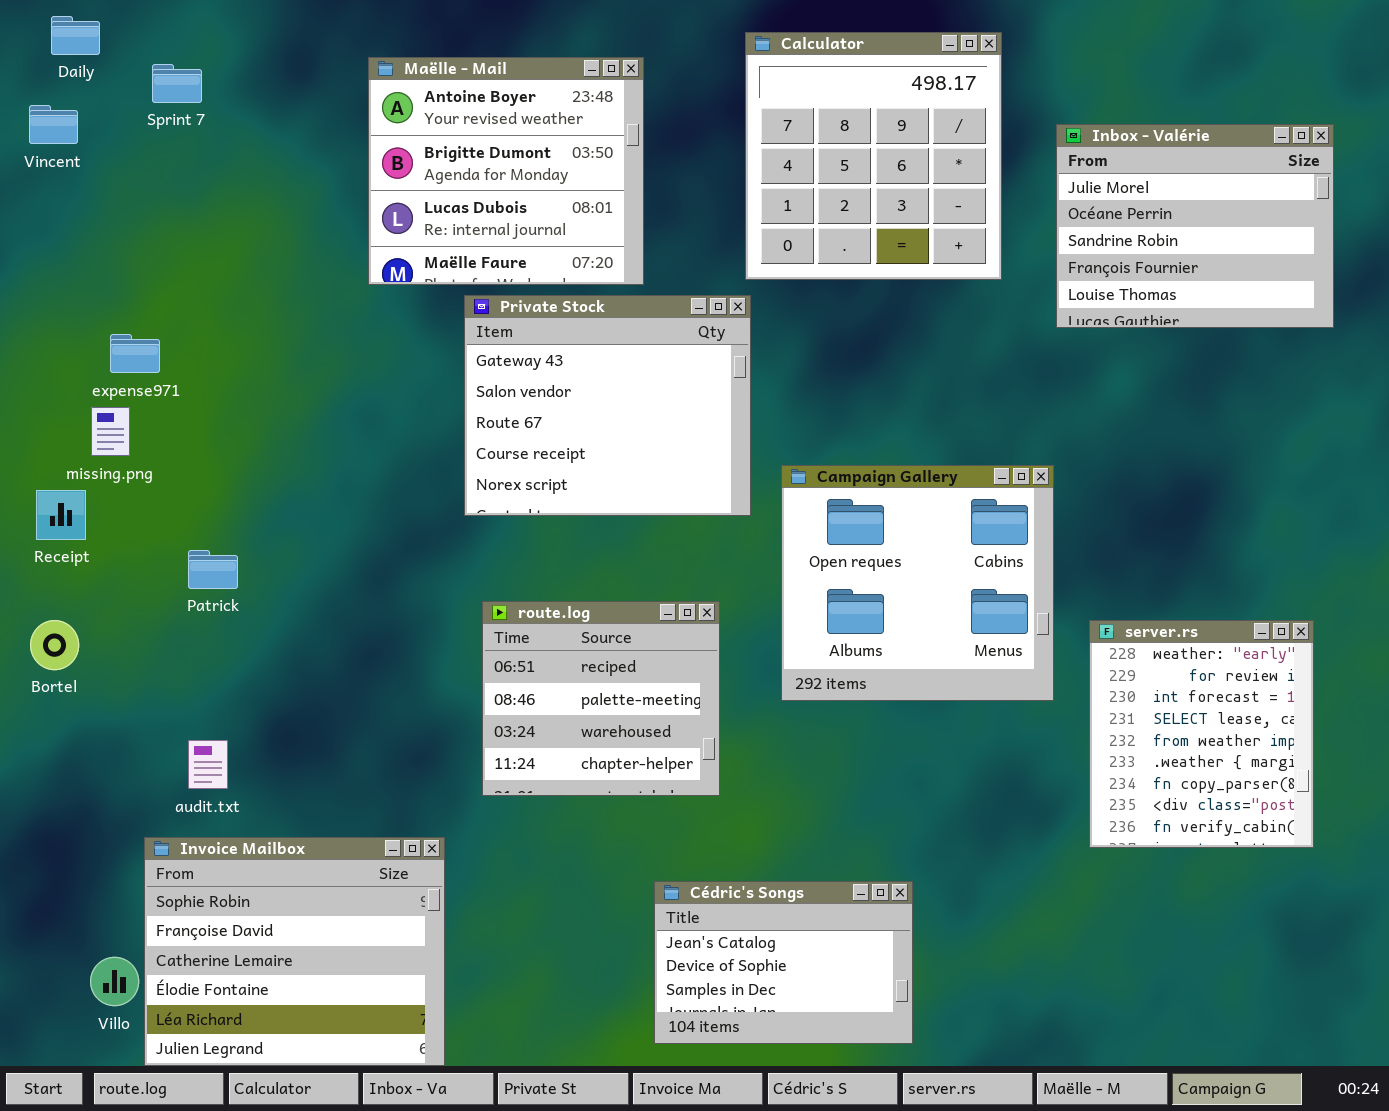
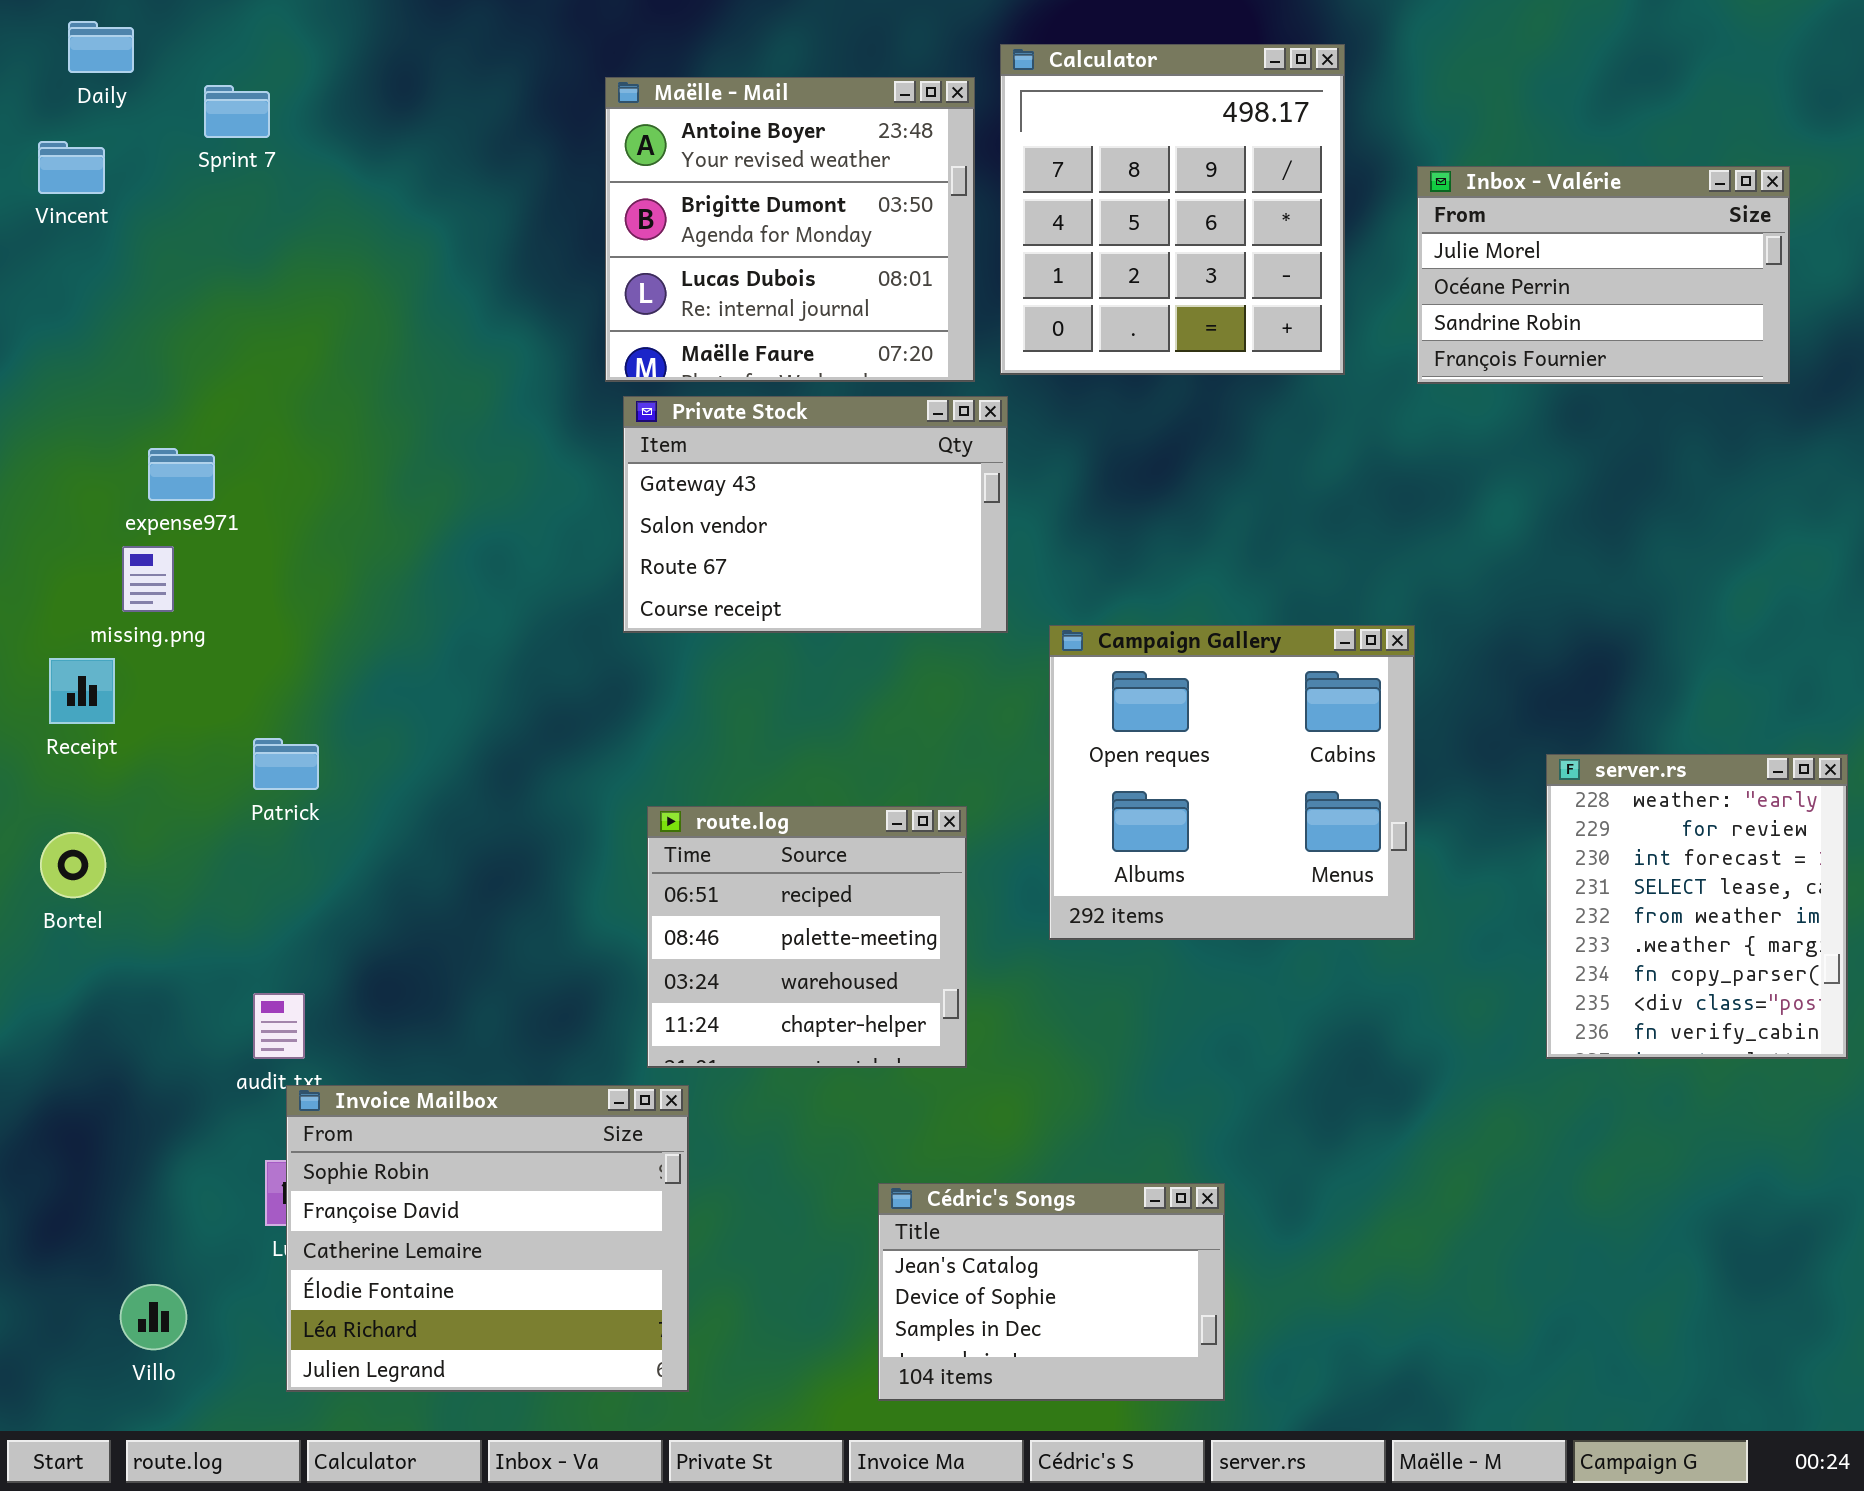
Maëlle - Mail: [368,57,644,285] -> [605,77,975,382], moved
Inbox - Valérie: [1056,124,1334,328] -> [1417,166,1790,384], resized
Private Stock: [464,295,751,516] -> [623,396,1008,633], resized
server.rs: [1089,620,1314,848] -> [1546,754,1848,1059], moved
Invoice Mailbox: [144,837,445,1066] -> [286,1085,689,1392], moved

